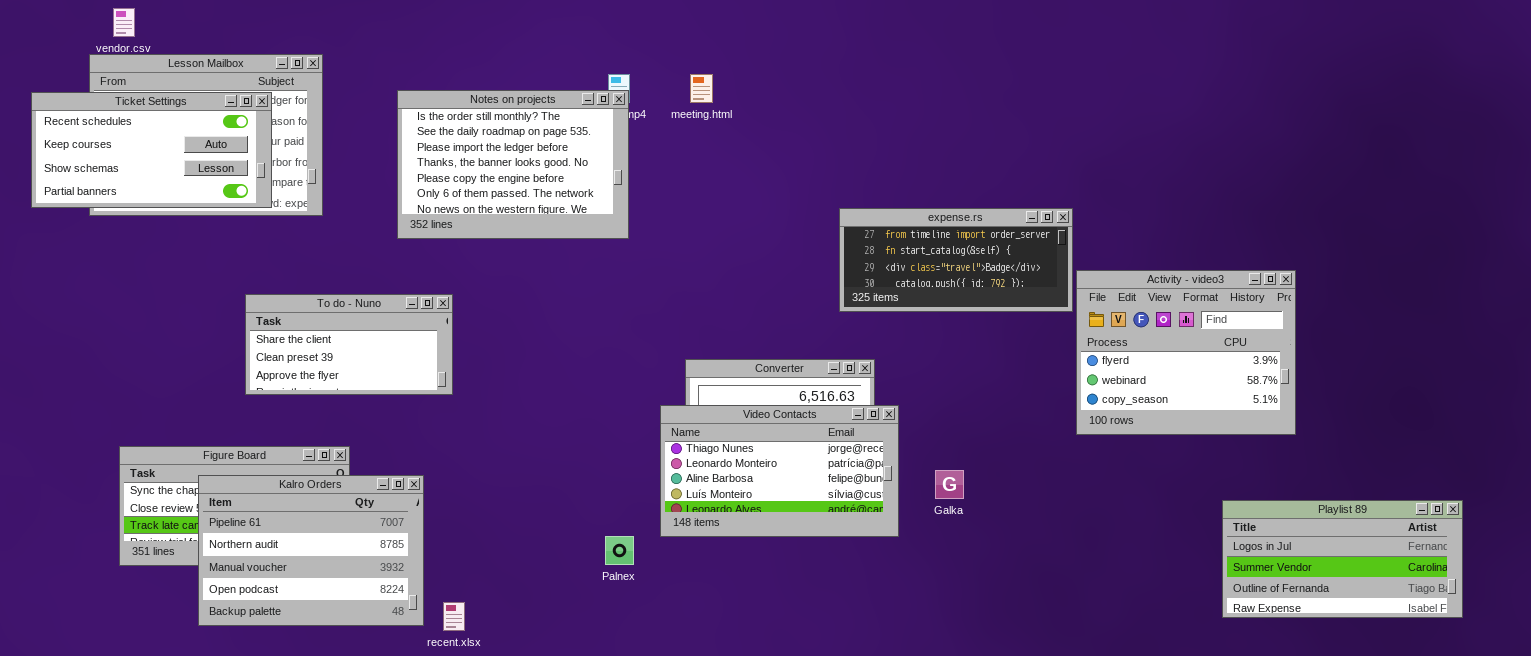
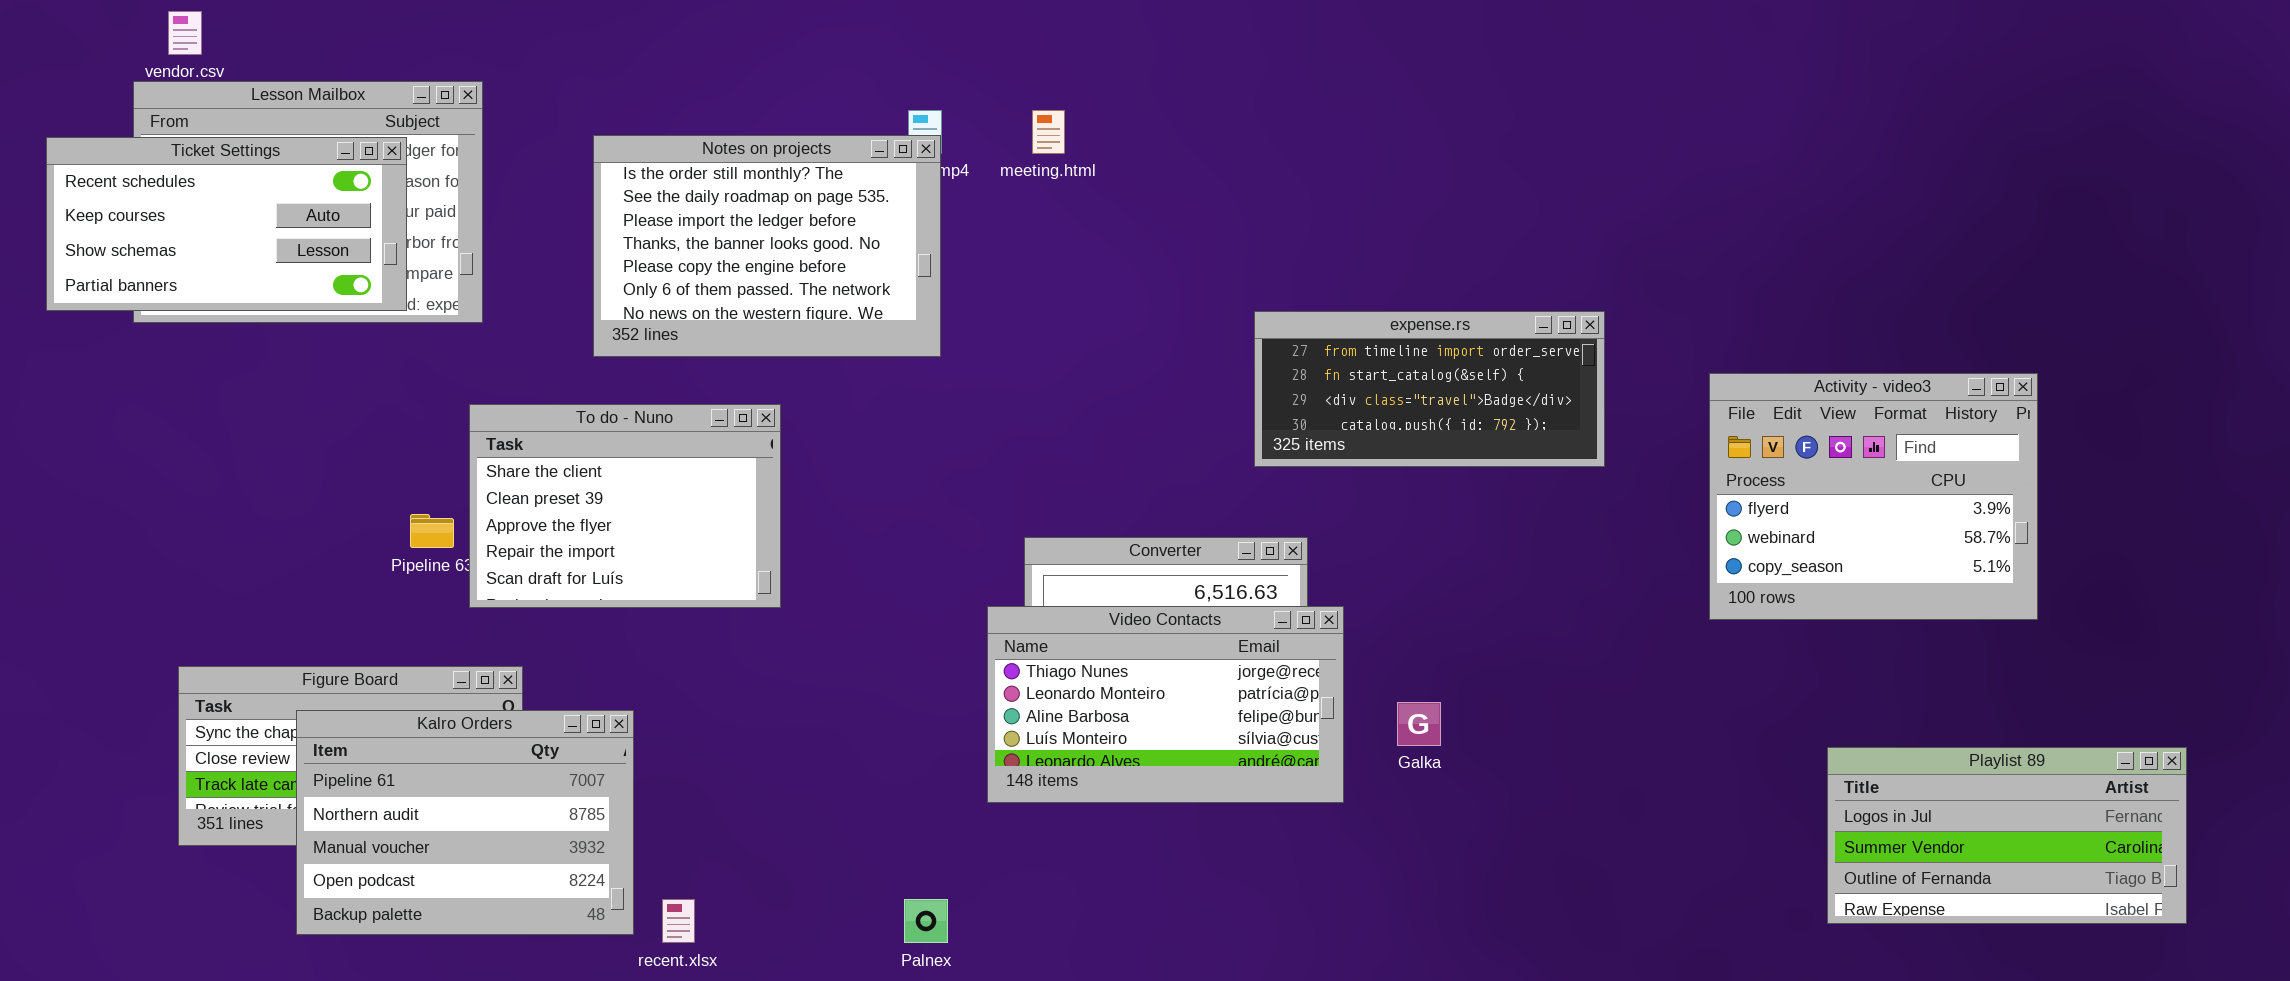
Activity - video3: [1076,270,1296,435] -> [1709,373,2038,620], moved
To do - Nuno: [245,294,453,395] -> [469,404,781,608], moved, resized
Palnex: [605,536,634,565] -> [904,899,948,943], moved

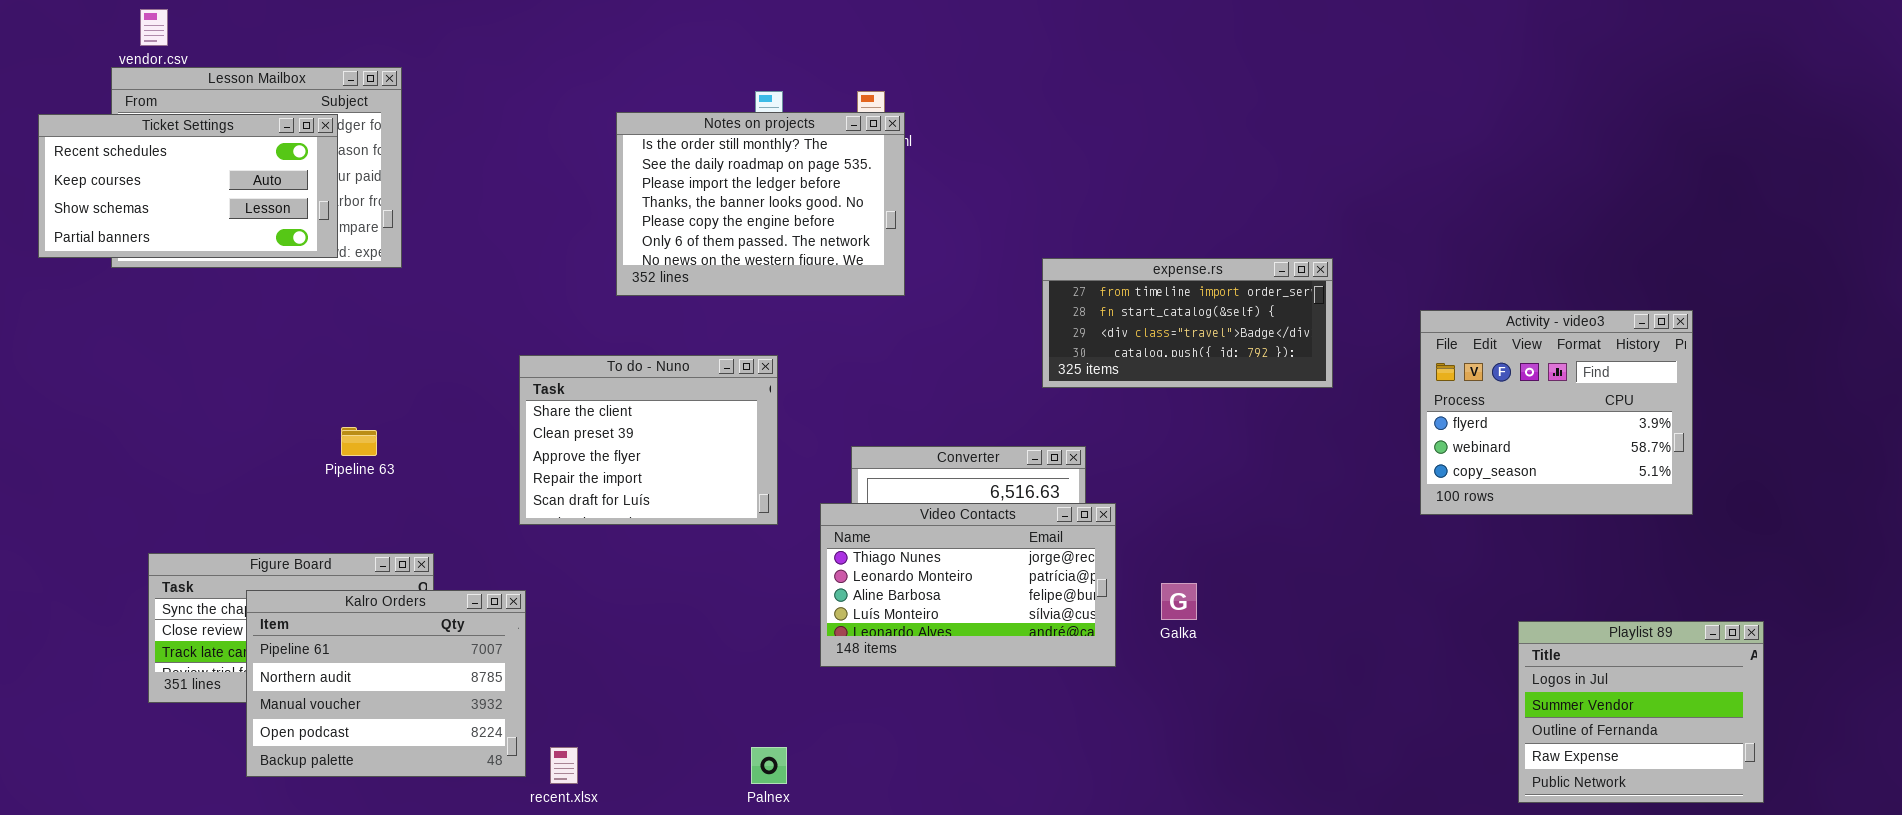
Notes on projects: [593,135,941,357] -> [616,112,905,296], moved
To do - Nuno: [469,404,781,608] -> [519,355,778,525], moved
Playlist 89: [1827,747,2187,924] -> [1518,621,1764,803], resized

